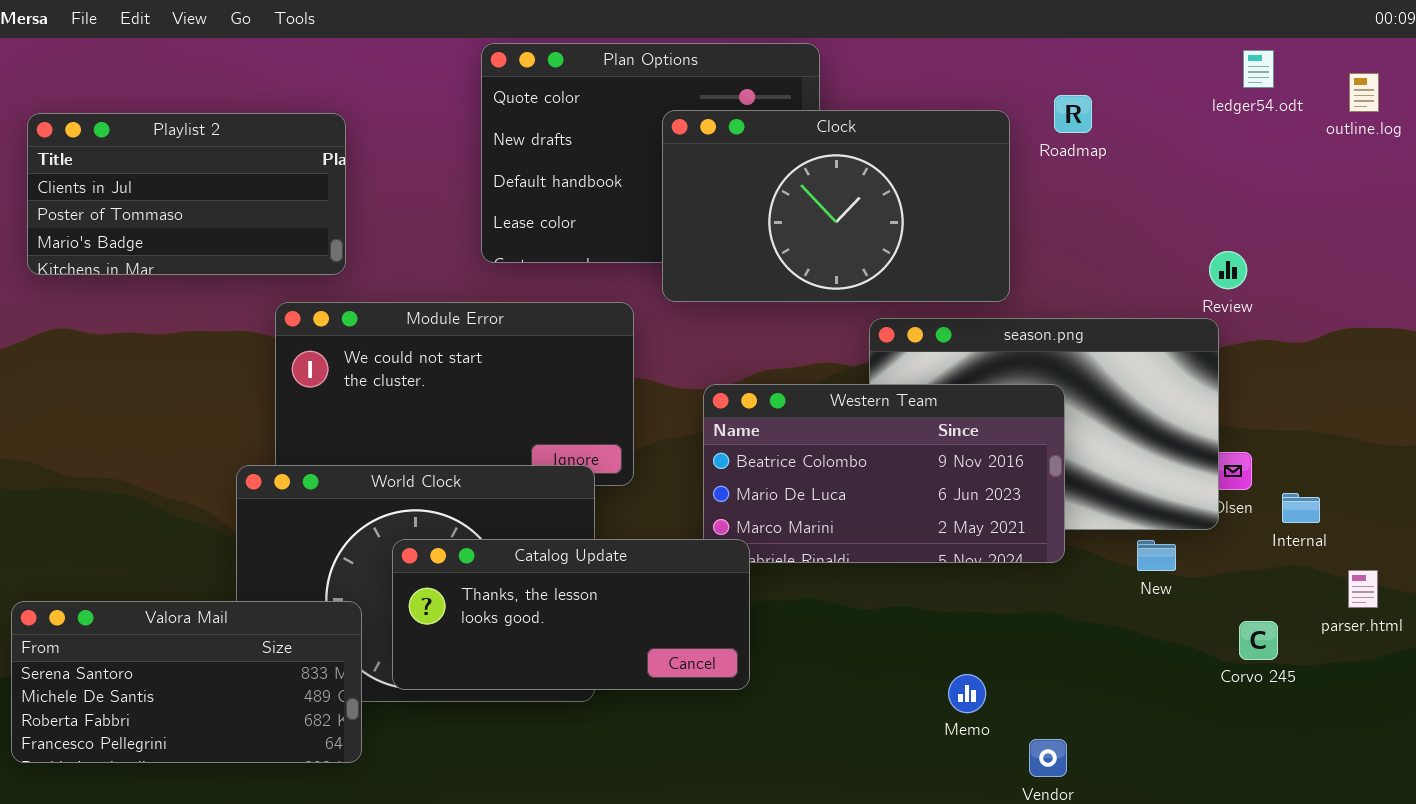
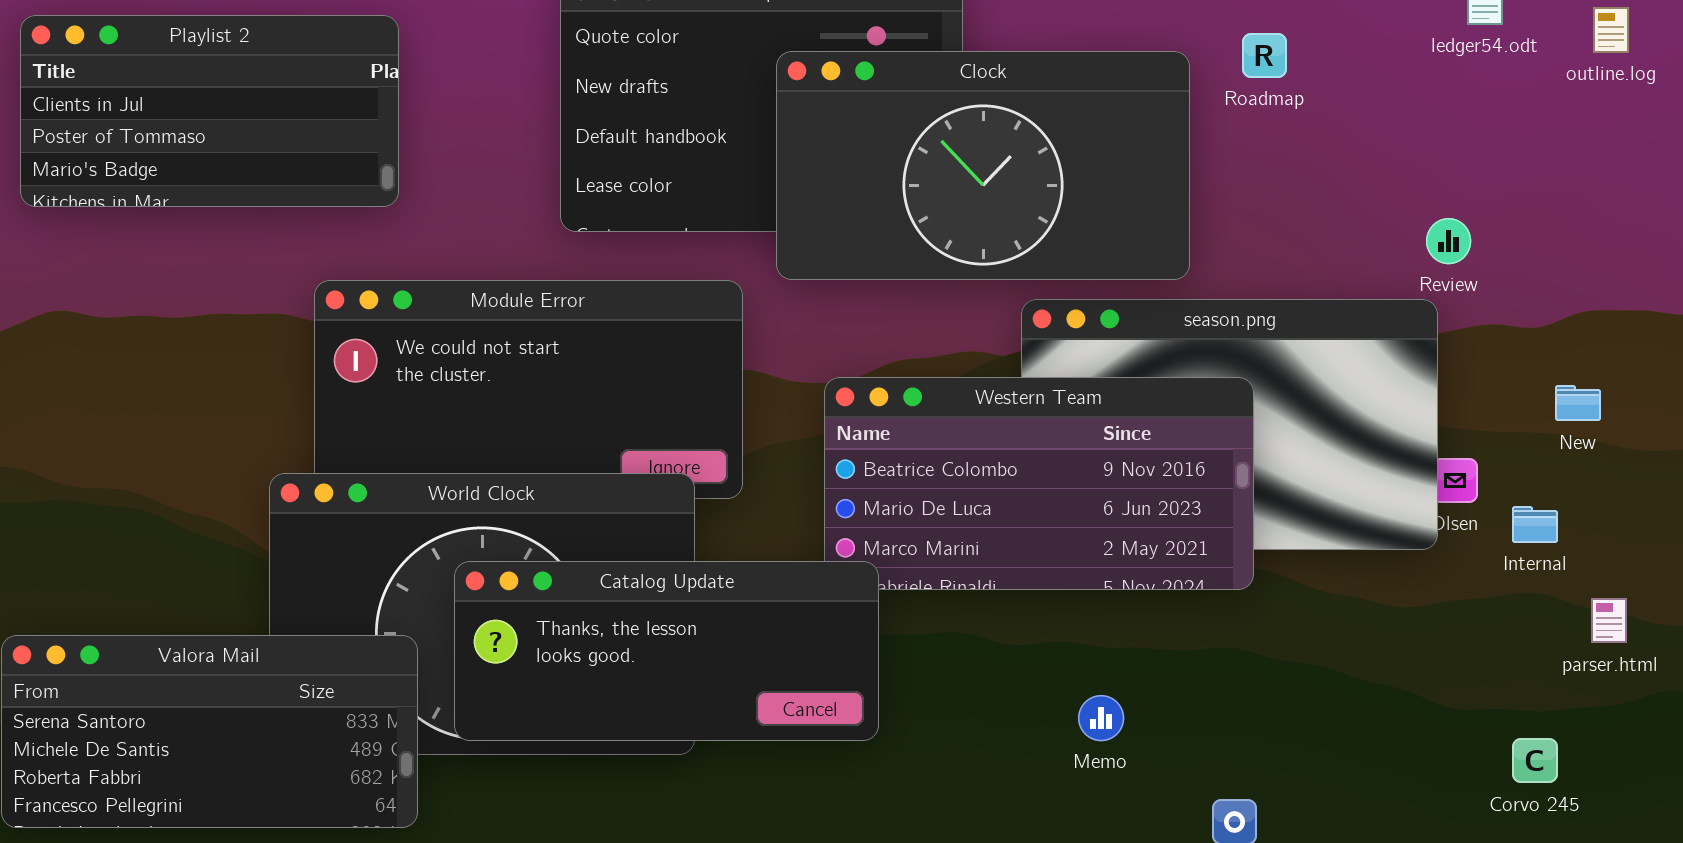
Playlist 2: [27,113,346,275] -> [20,15,399,207], moved
New: [1137,540,1176,571] -> [1555,385,1601,421], moved
Corvo 245: [1239,621,1278,660] -> [1512,738,1558,783], moved
Memo: [948,674,986,713] -> [1078,695,1124,741], moved

